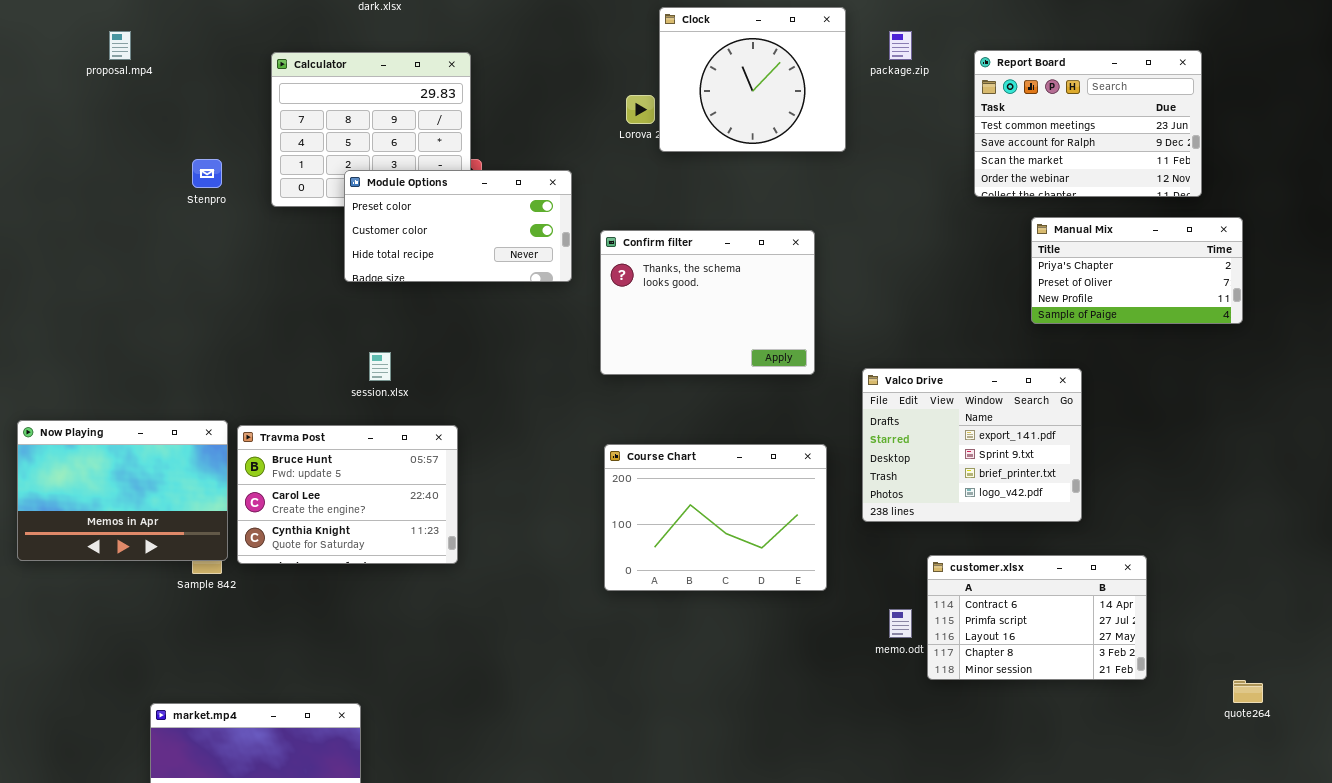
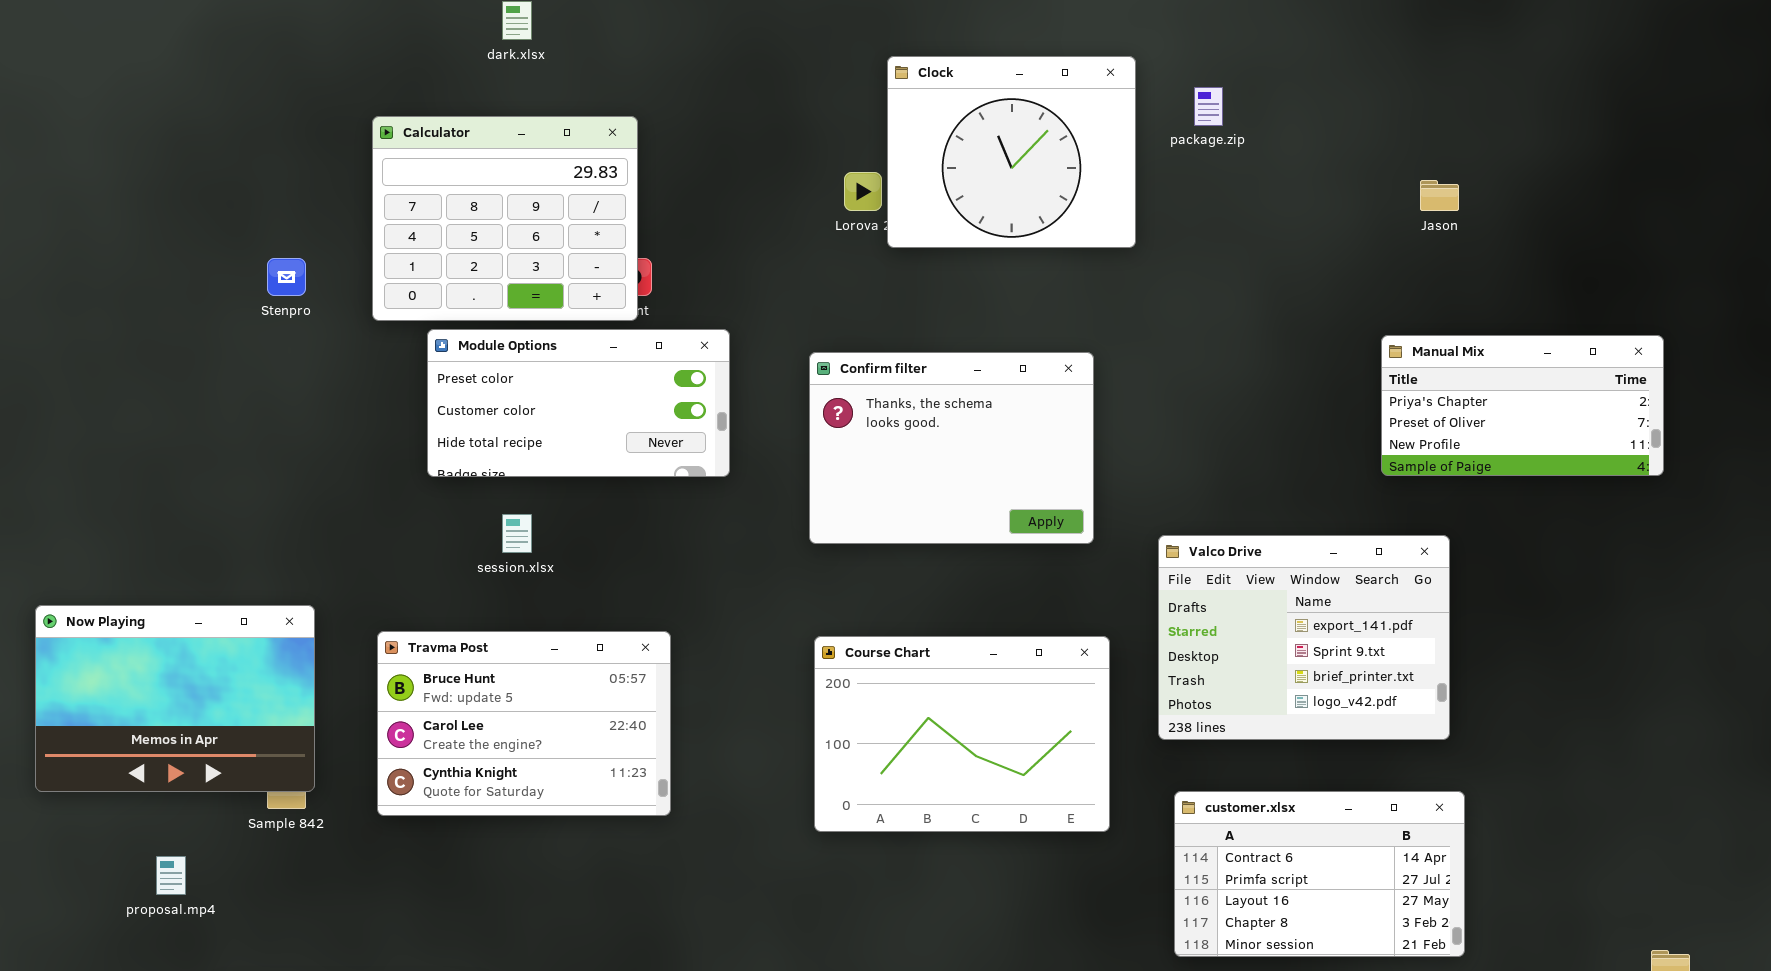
proposal.mp4: [109,31,131,60] -> [156,856,186,895], moved
Report Board: [974,50,1202,197] -> none, closed
Module Options: [344,170,572,282] -> [427,329,730,477], moved
Travma Post: [237,425,458,564] -> [377,631,671,816], moved
customer.xlsx: [927,555,1147,680] -> [1174,791,1465,957], moved

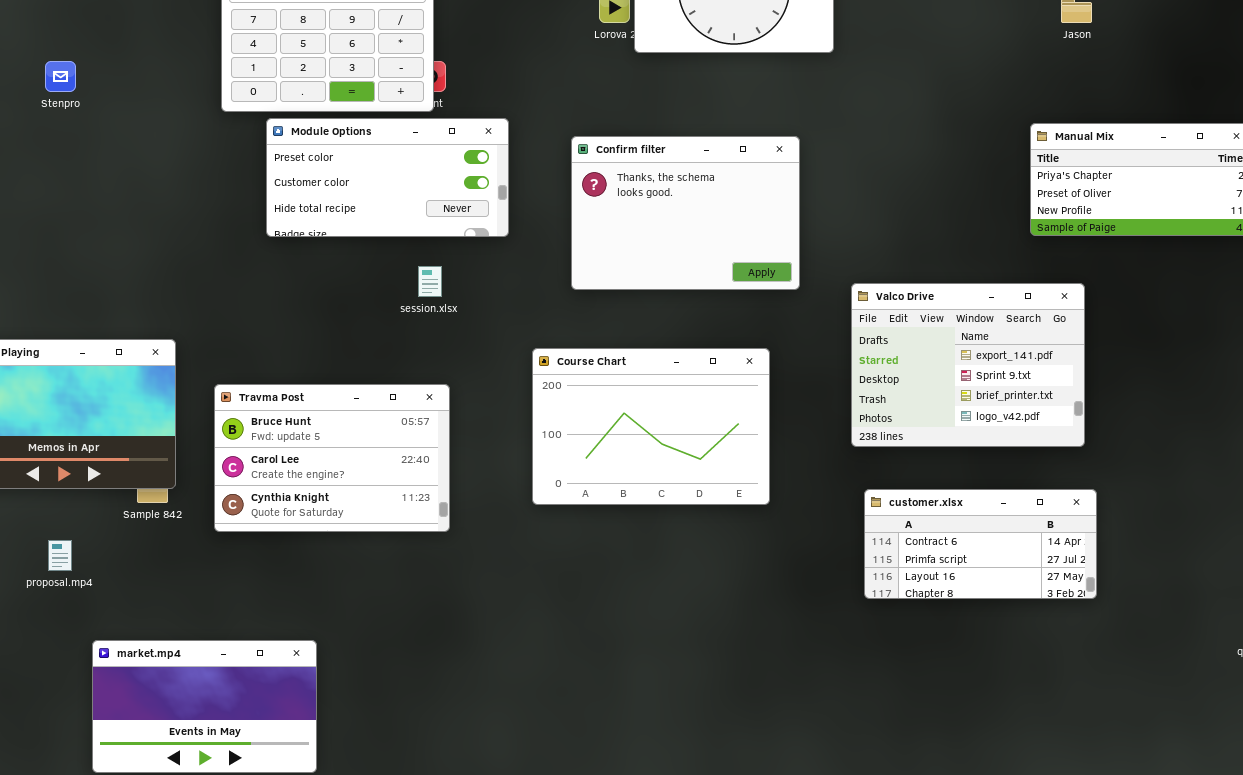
Stenpro: [267,258,306,296] -> [45,61,76,92], moved
session.xlsx: [502,514,532,553] -> [418,266,442,297], moved
Travma Post: [377,631,671,816] -> [214,384,450,532], moved
Course Chart: [814,636,1110,832] -> [532,348,770,505], moved
customer.xlsx: [1174,791,1465,957] -> [864,489,1097,599], resized

